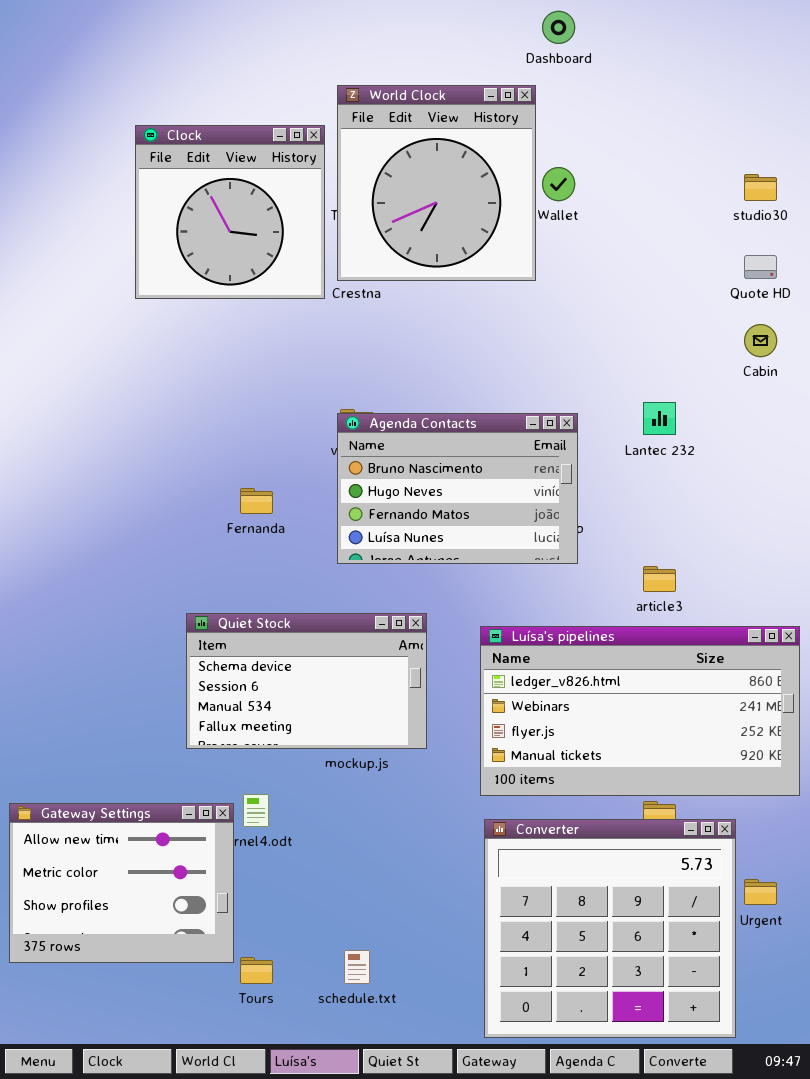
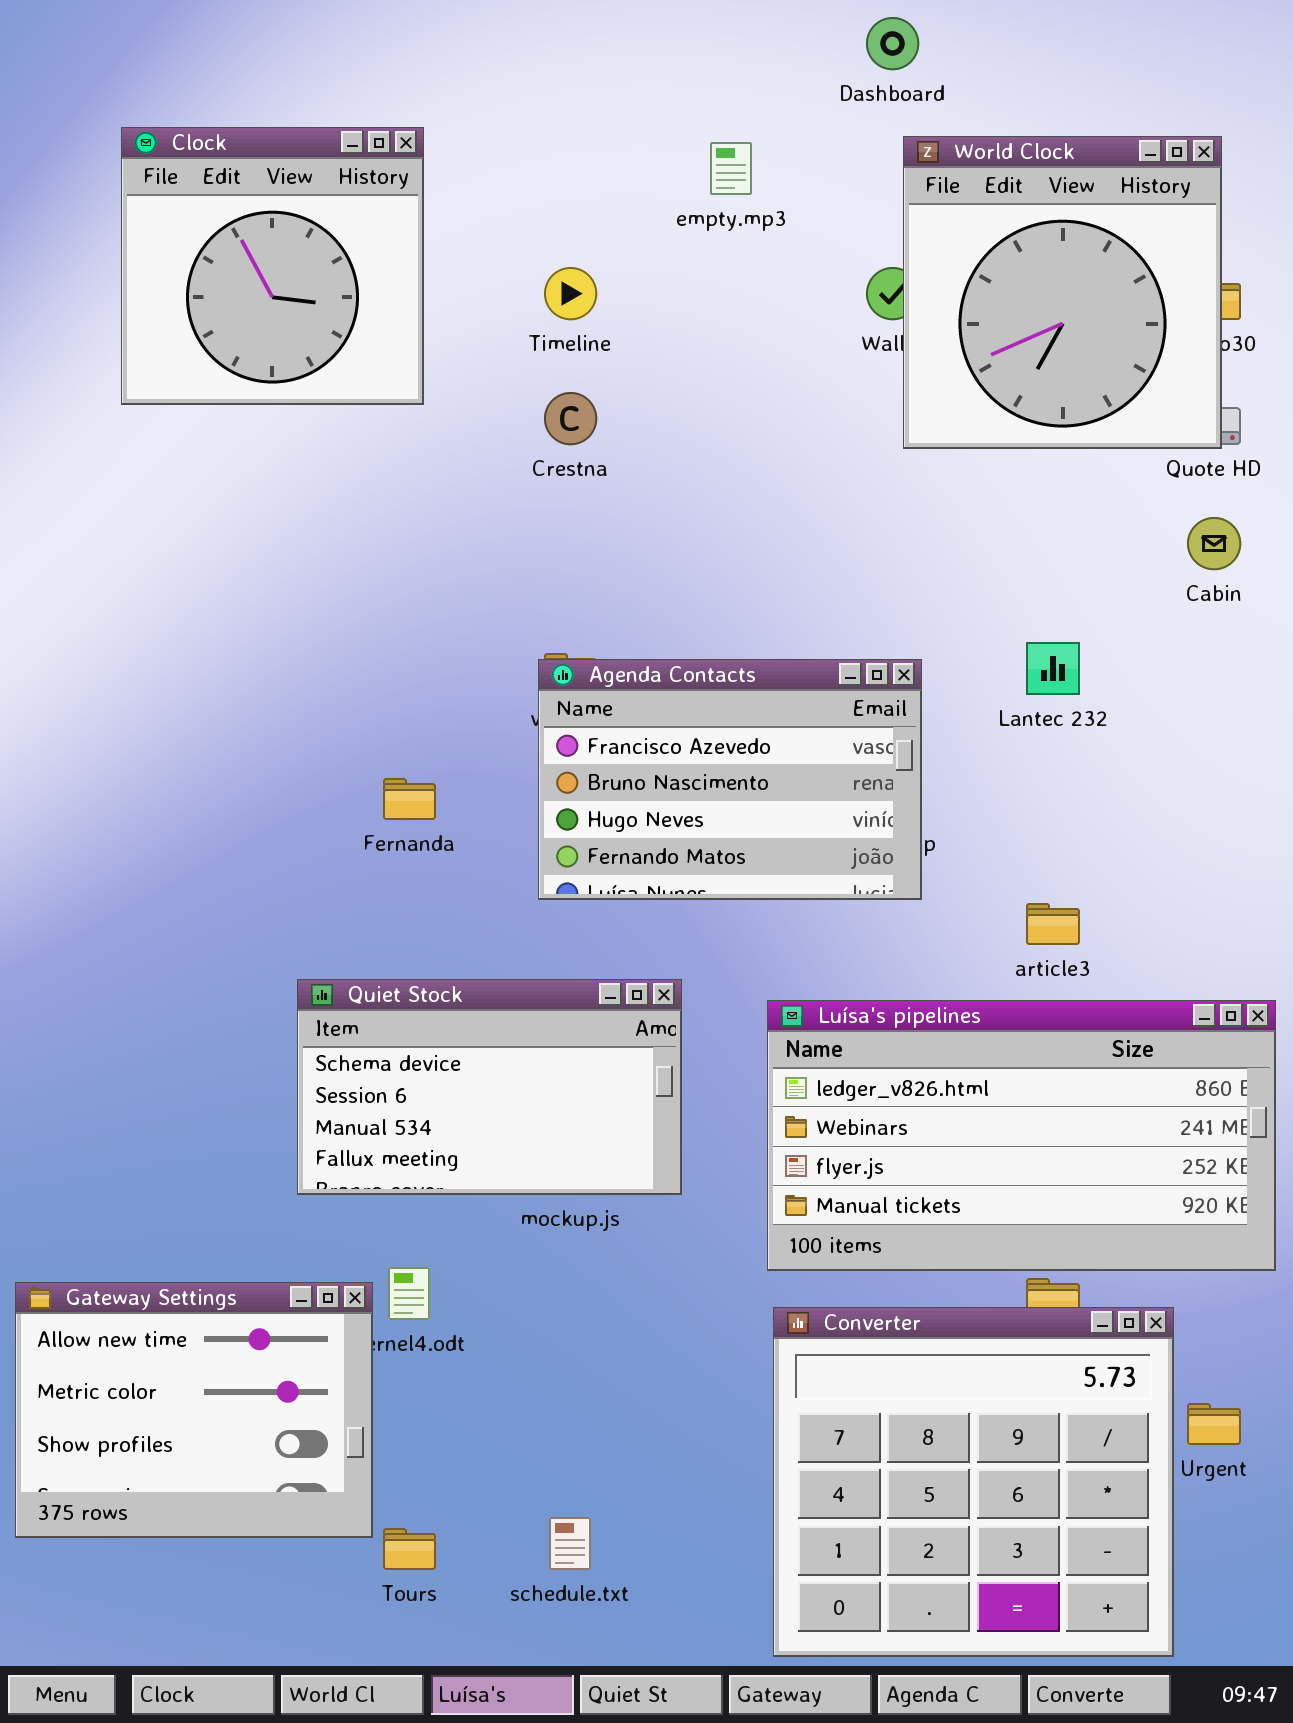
World Clock: [337,85,536,281] -> [903,136,1222,449], moved
Clock: [135,125,325,299] -> [121,127,424,405], moved
Agenda Contacts: [337,413,578,564] -> [538,659,922,900], scrolled up 1 row

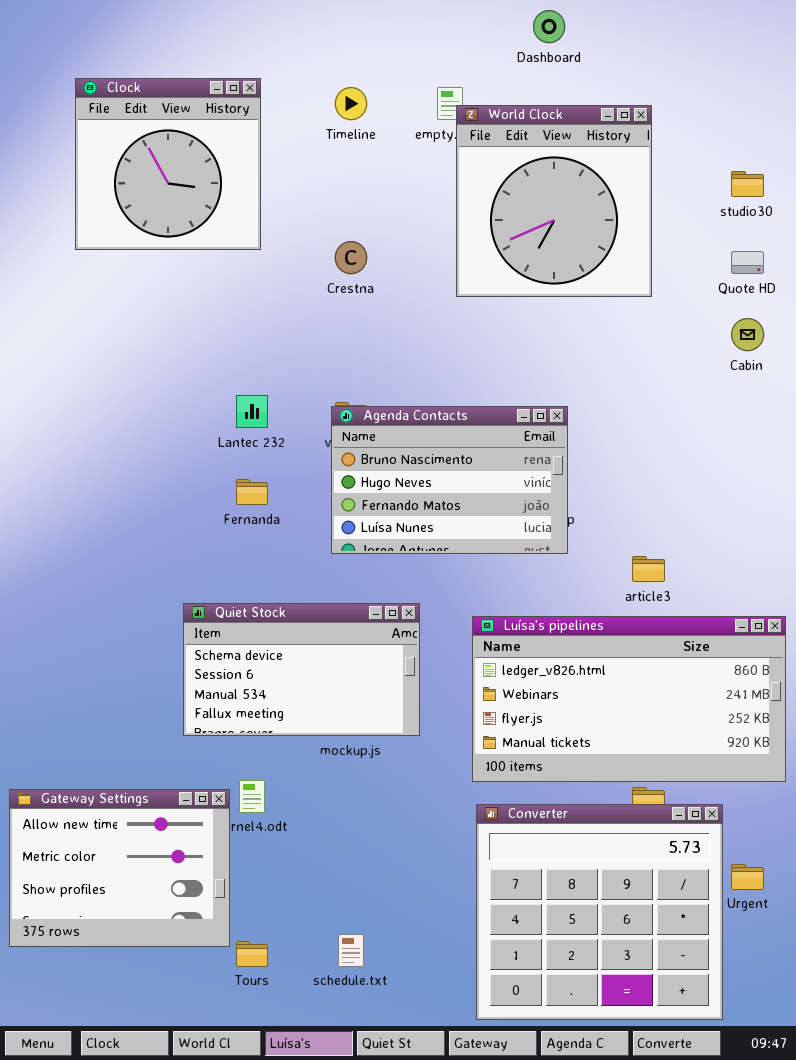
World Clock: [903,136,1222,449] -> [456,105,652,297], moved
Timeline: [544,267,597,320] -> [335,87,367,120], moved
Lantec 232: [1026,642,1080,695] -> [236,395,268,428], moved
Agenda Contacts: [538,659,922,900] -> [331,406,568,554], scrolled down 1 row

